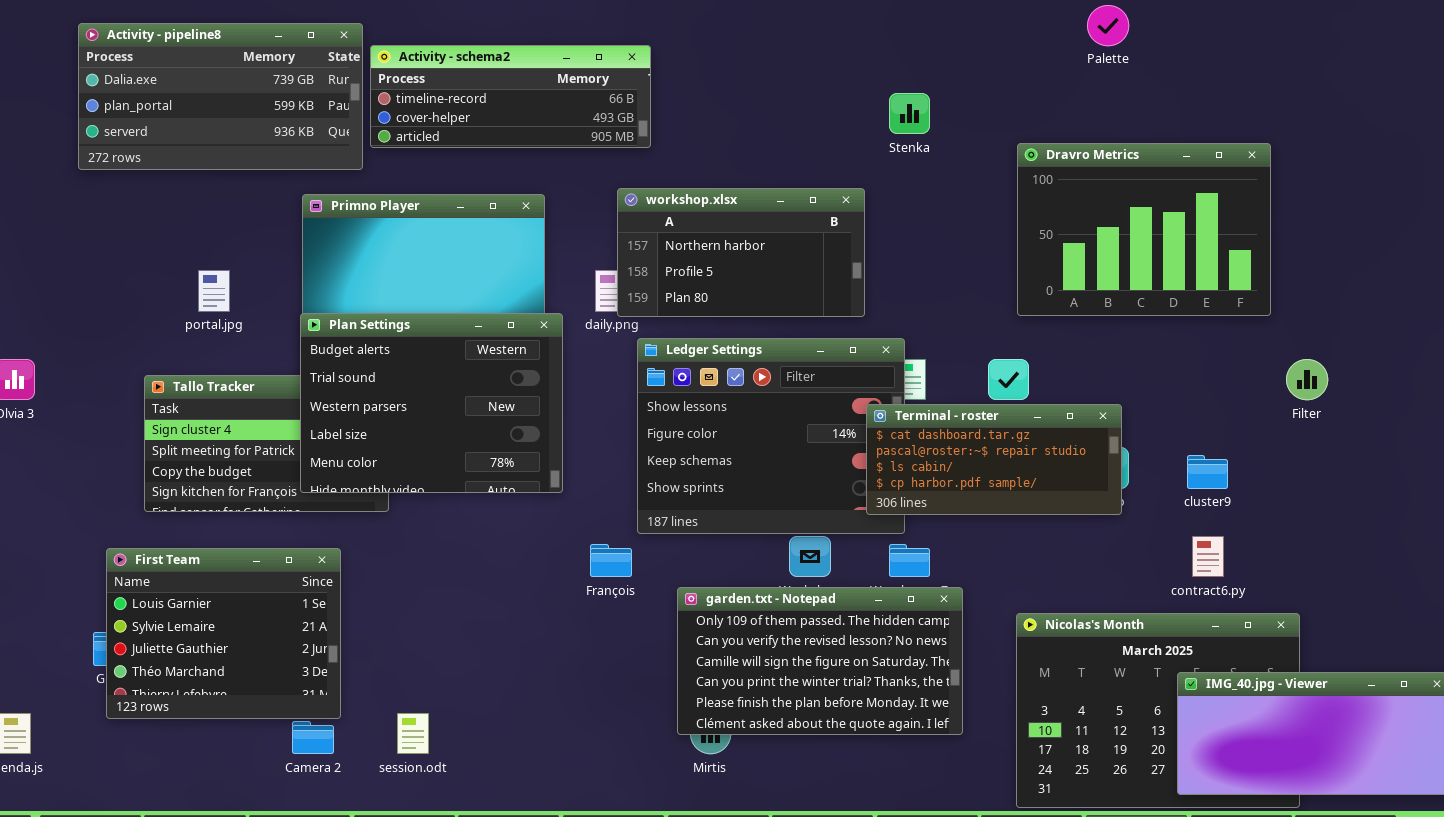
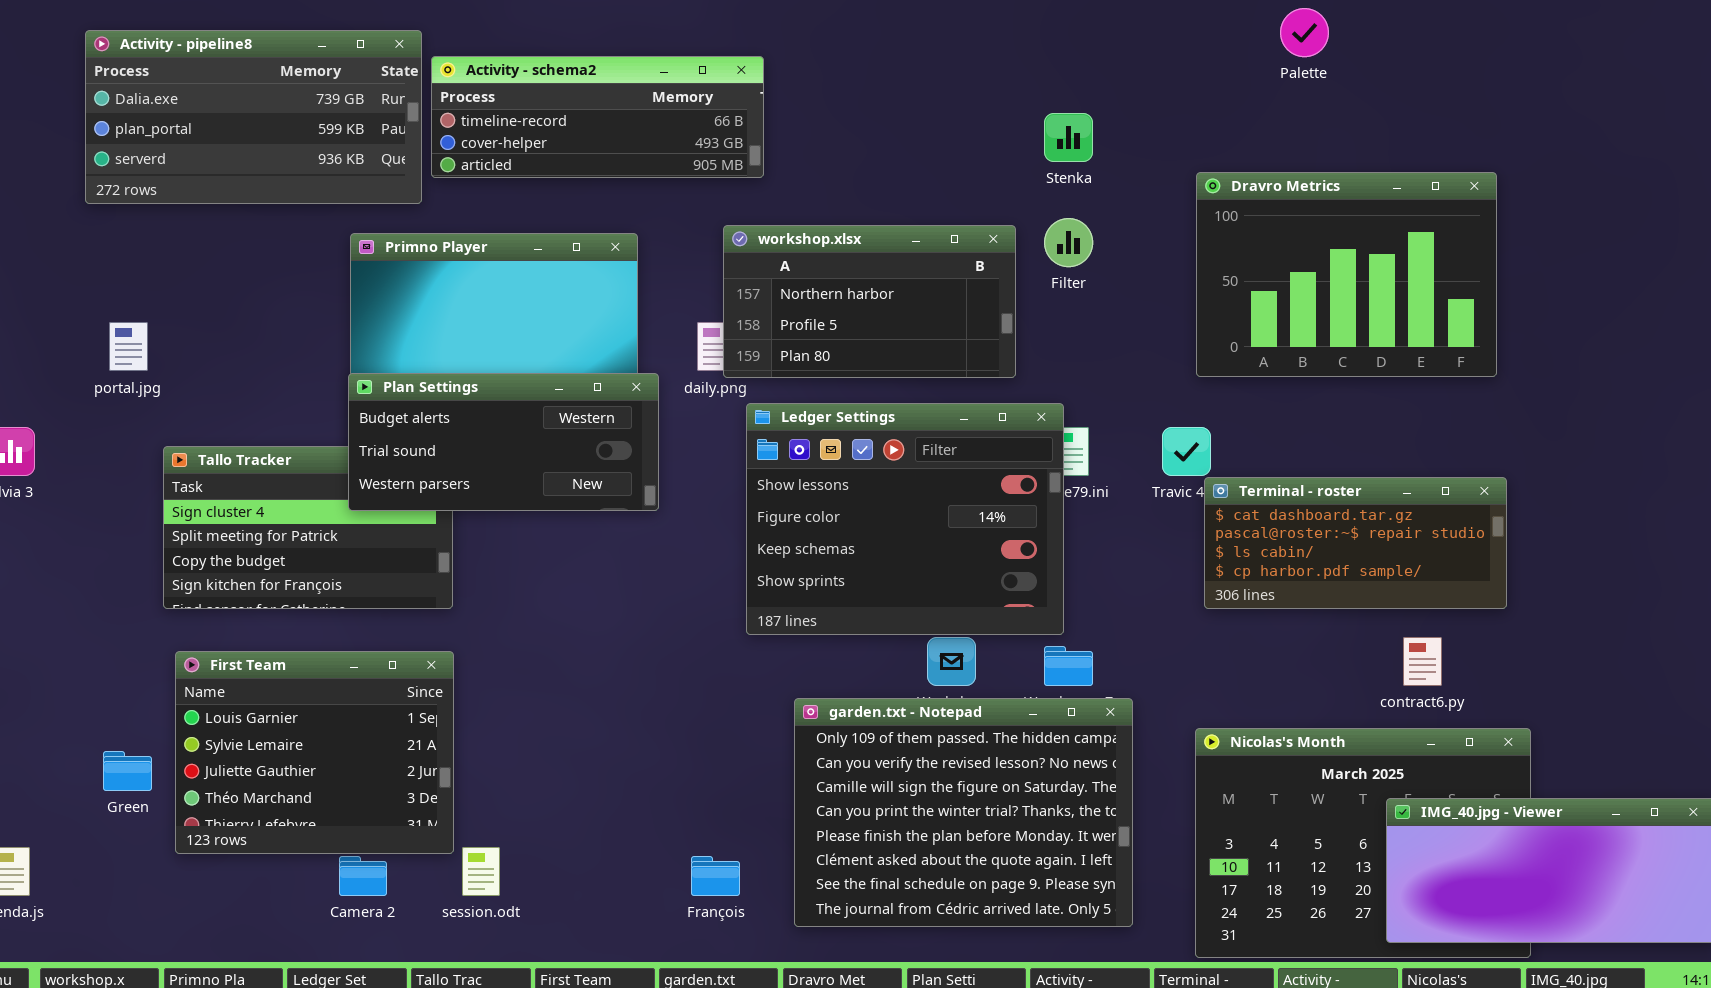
portal.jpg: [198,270,230,312] -> [109,322,148,371], moved
Plan Settings: [300,313,563,493] -> [348,373,659,511], resized
Filter: [1286,359,1328,400] -> [1044,218,1093,267], moved
Terminal - roster: [866,404,1122,515] -> [1204,477,1507,609], moved
François: [590,544,632,577] -> [691,856,740,896], moved
First Team: [106,548,341,719] -> [175,651,454,854], moved
garden.txt - Notepad: [677,587,963,735] -> [794,698,1133,927], resized

